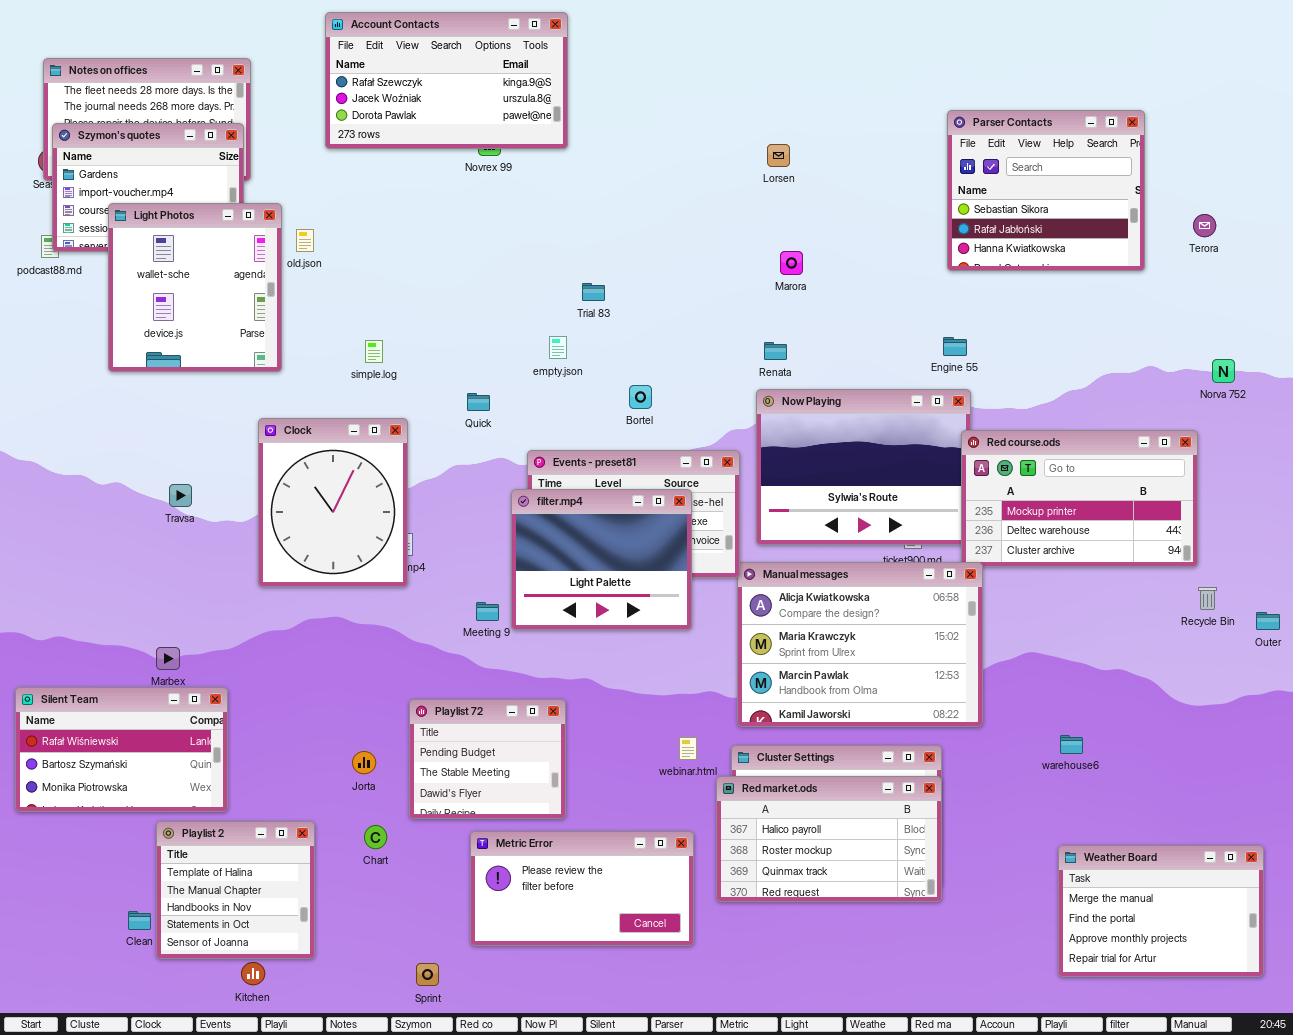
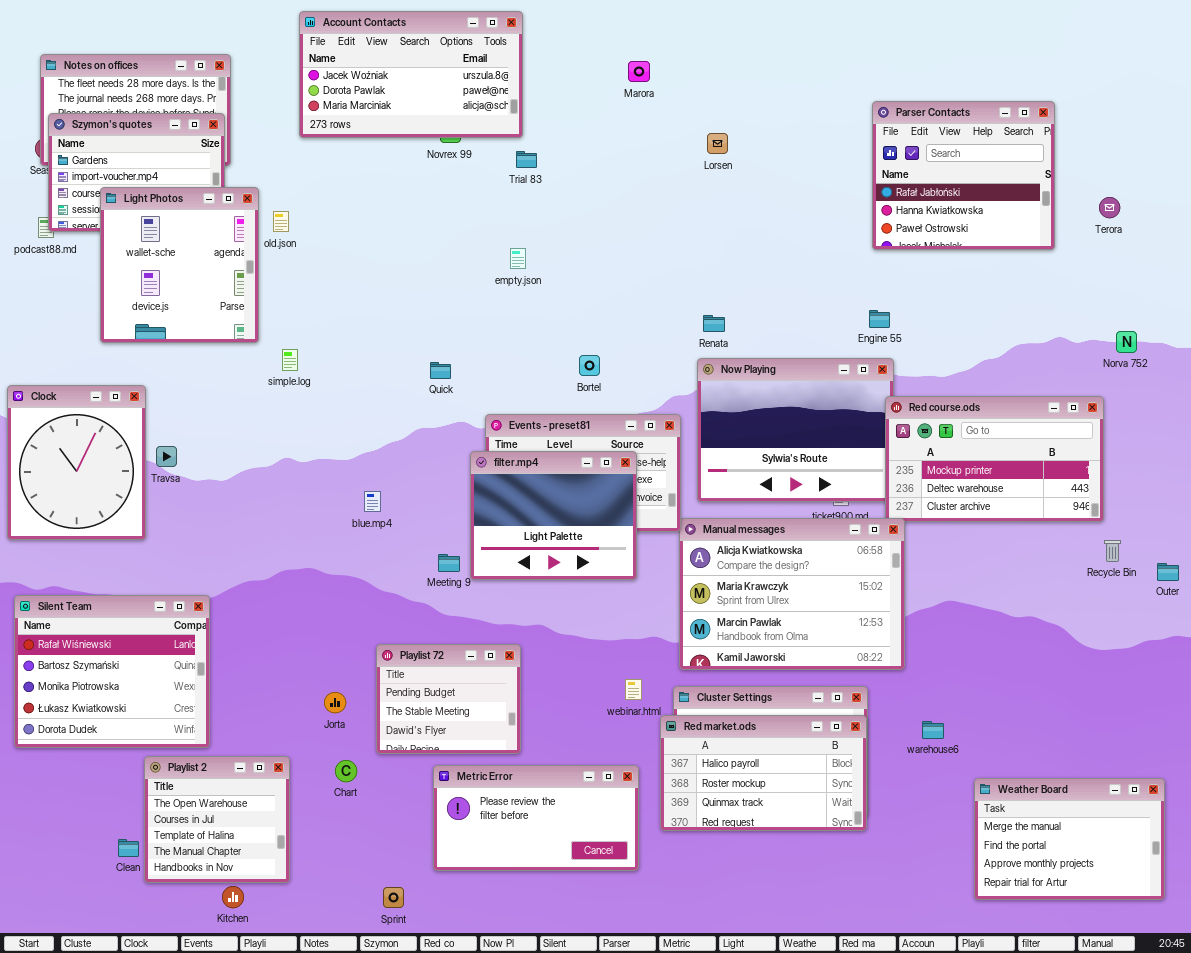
Account Contacts: [325,12,568,149] -> [299,11,523,138], scrolled down 1 row
Parser Contacts: [947,110,1145,271] -> [872,101,1055,250], scrolled down 1 row
Marora: [780,251,803,275] -> [628,61,650,82], moved
Trial 83: [582,283,605,301] -> [516,151,537,168], moved
empty.json: [549,336,567,359] -> [510,248,526,269], moved
simple.log: [365,340,383,363] -> [282,349,298,371], moved
Clock: [258,418,408,587] -> [7,385,146,540], moved
Silent Team: [15,687,228,812] -> [14,595,210,748], resized
warehouse6: [1060,735,1083,754] -> [922,721,944,739], moved
Playlist 2: [156,821,315,959] -> [144,756,290,883], scrolled up 2 rows

